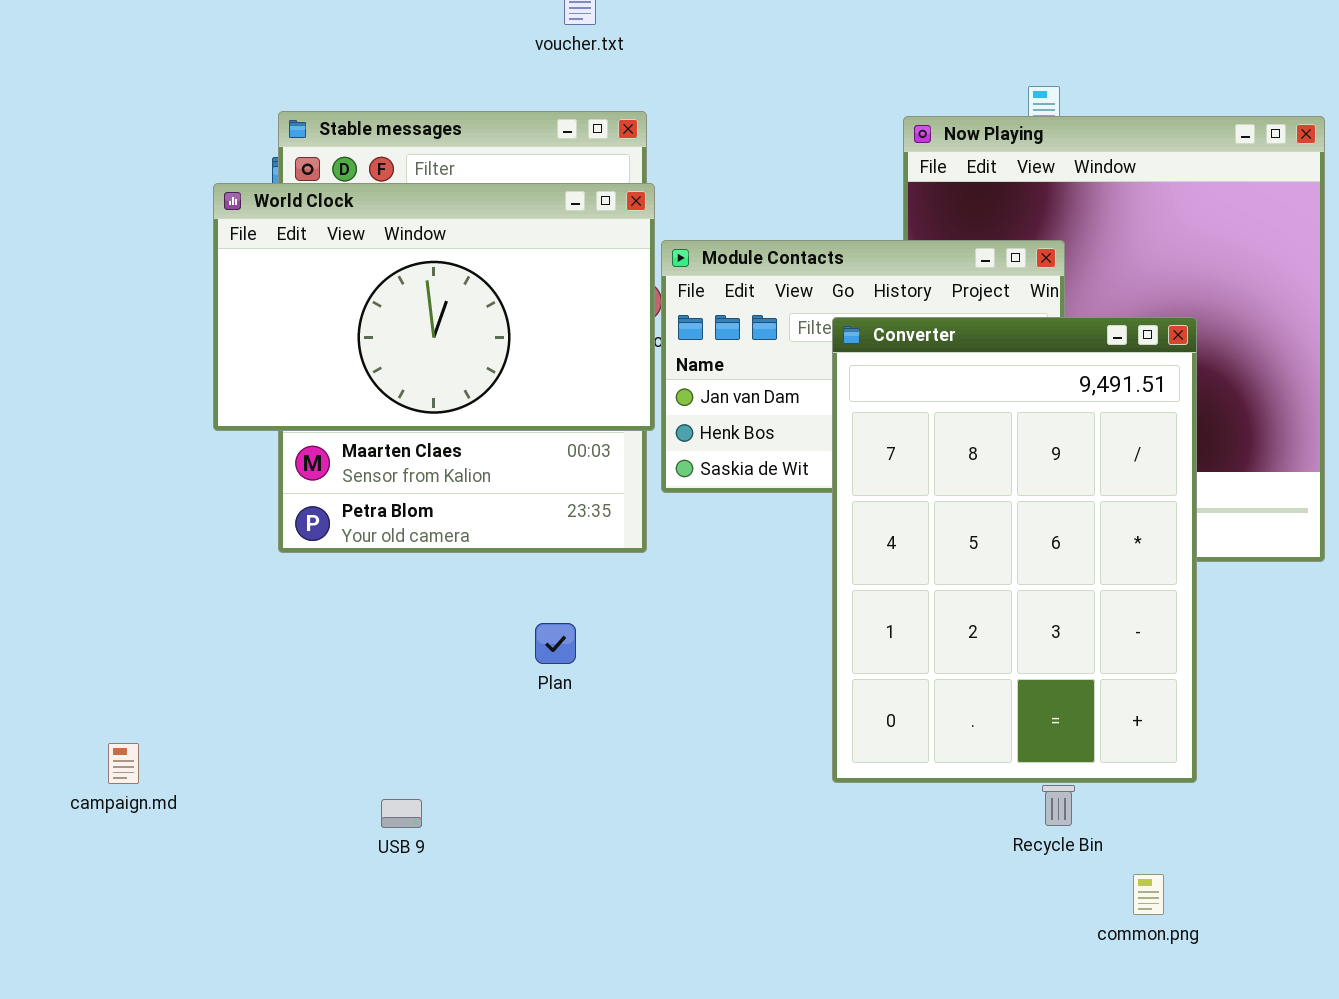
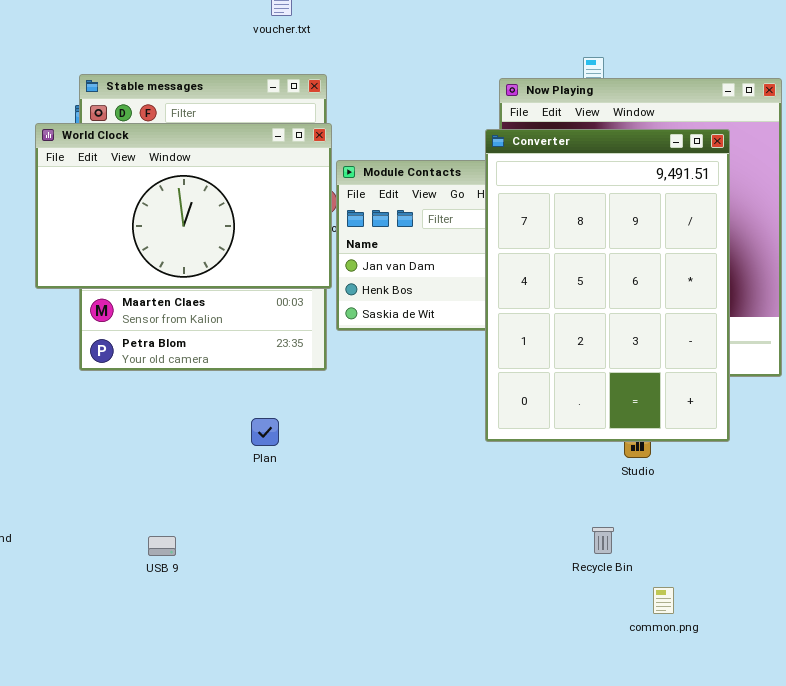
Converter: [832,317,1197,783] -> [485,129,730,442], moved

